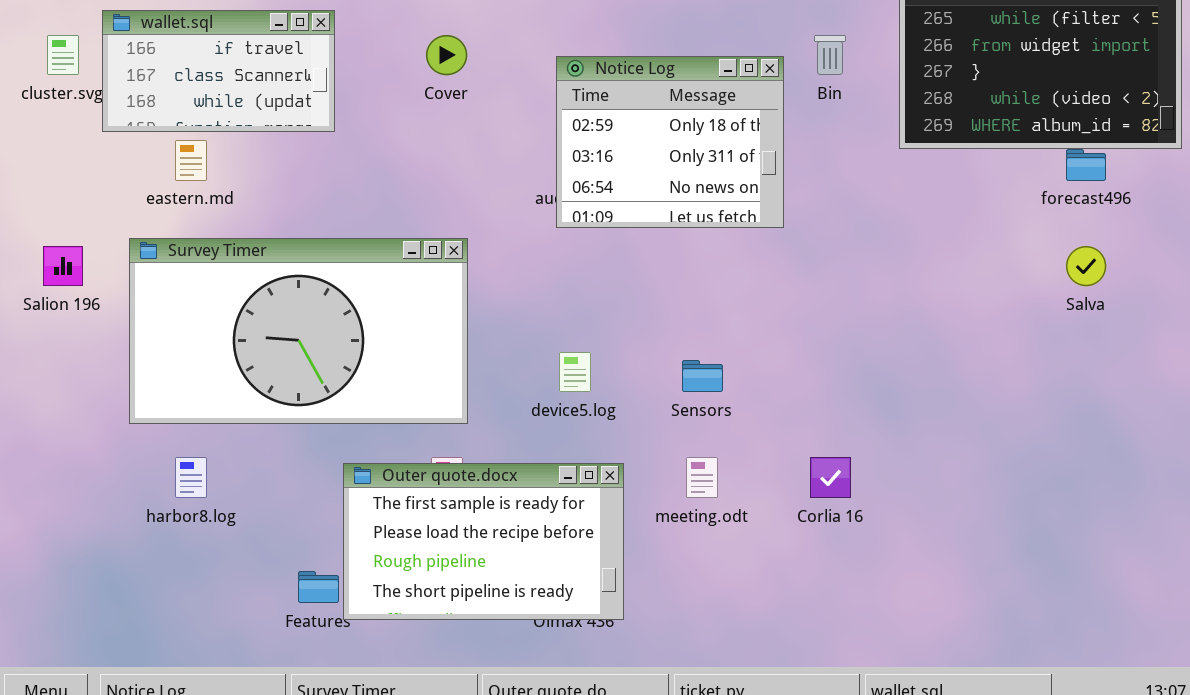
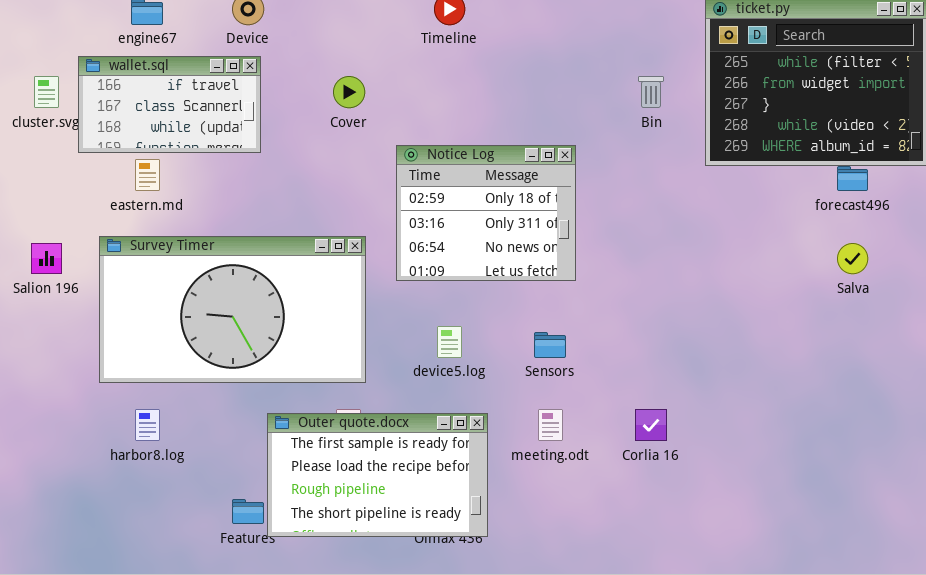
Notice Log: [556,56,784,228] -> [396,145,576,281], moved

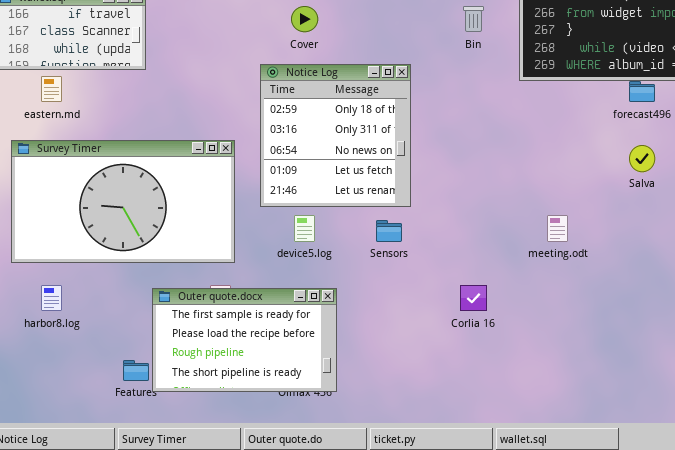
Cover: [333,76,365,108] -> [291,6,318,32], moved
Notice Log: [396,145,576,281] -> [260,64,411,207], resized
meeting.odt: [538,409,563,441] -> [547,215,568,242], moved

